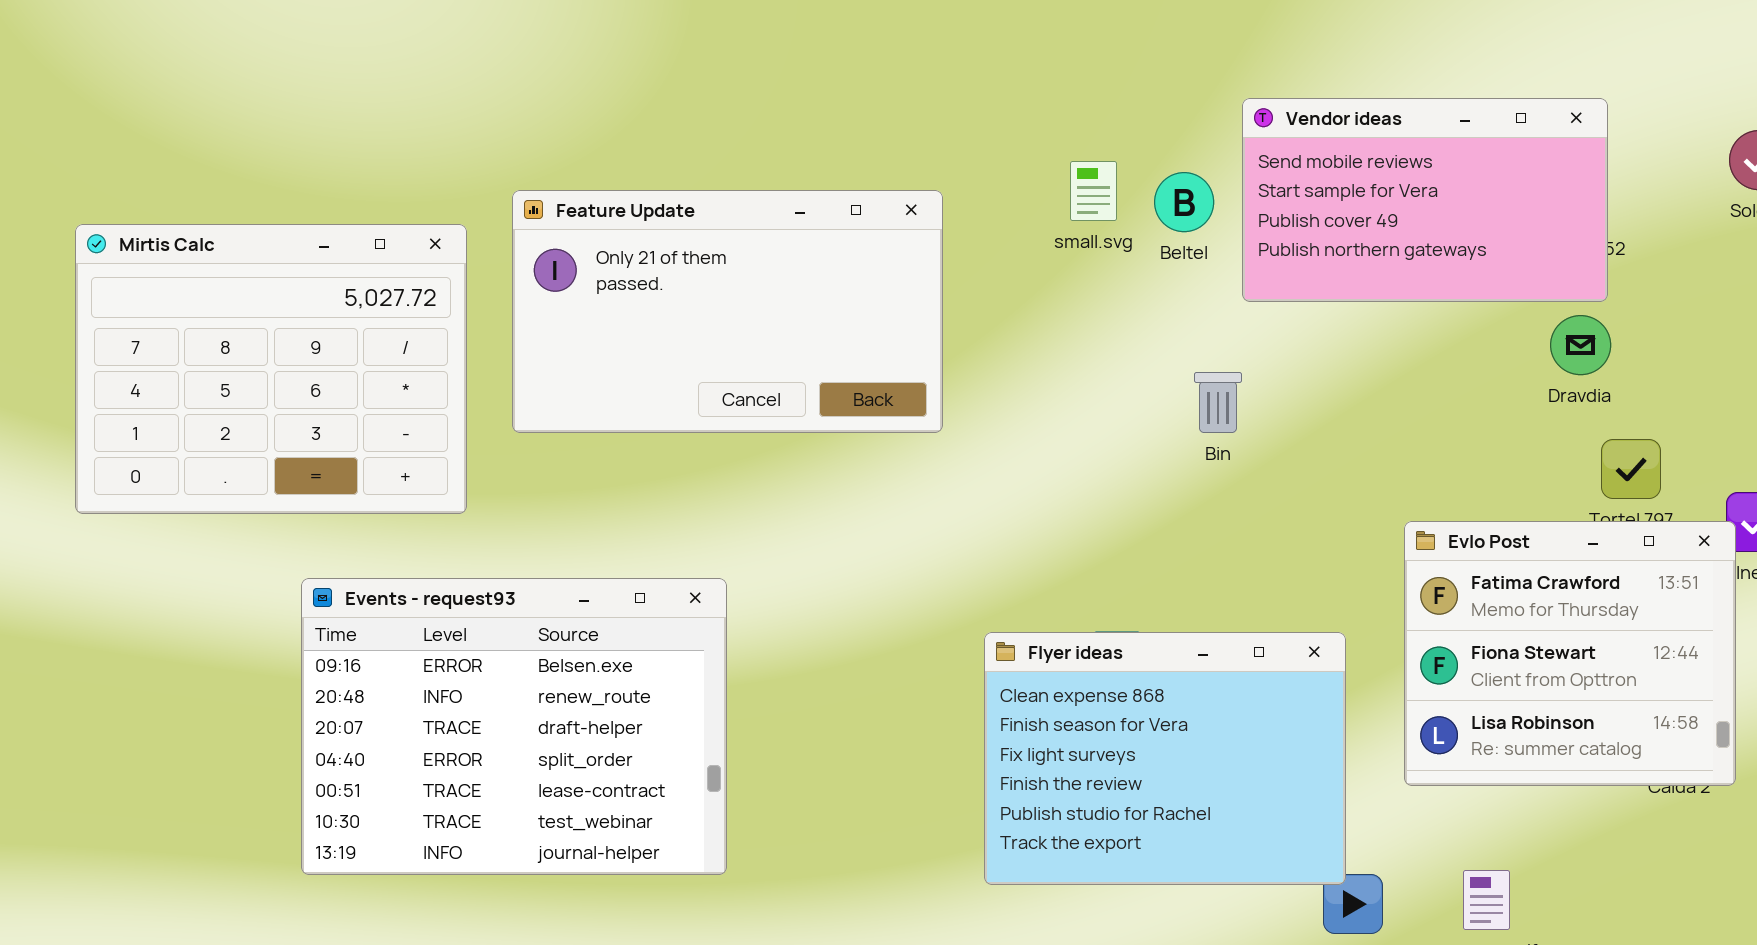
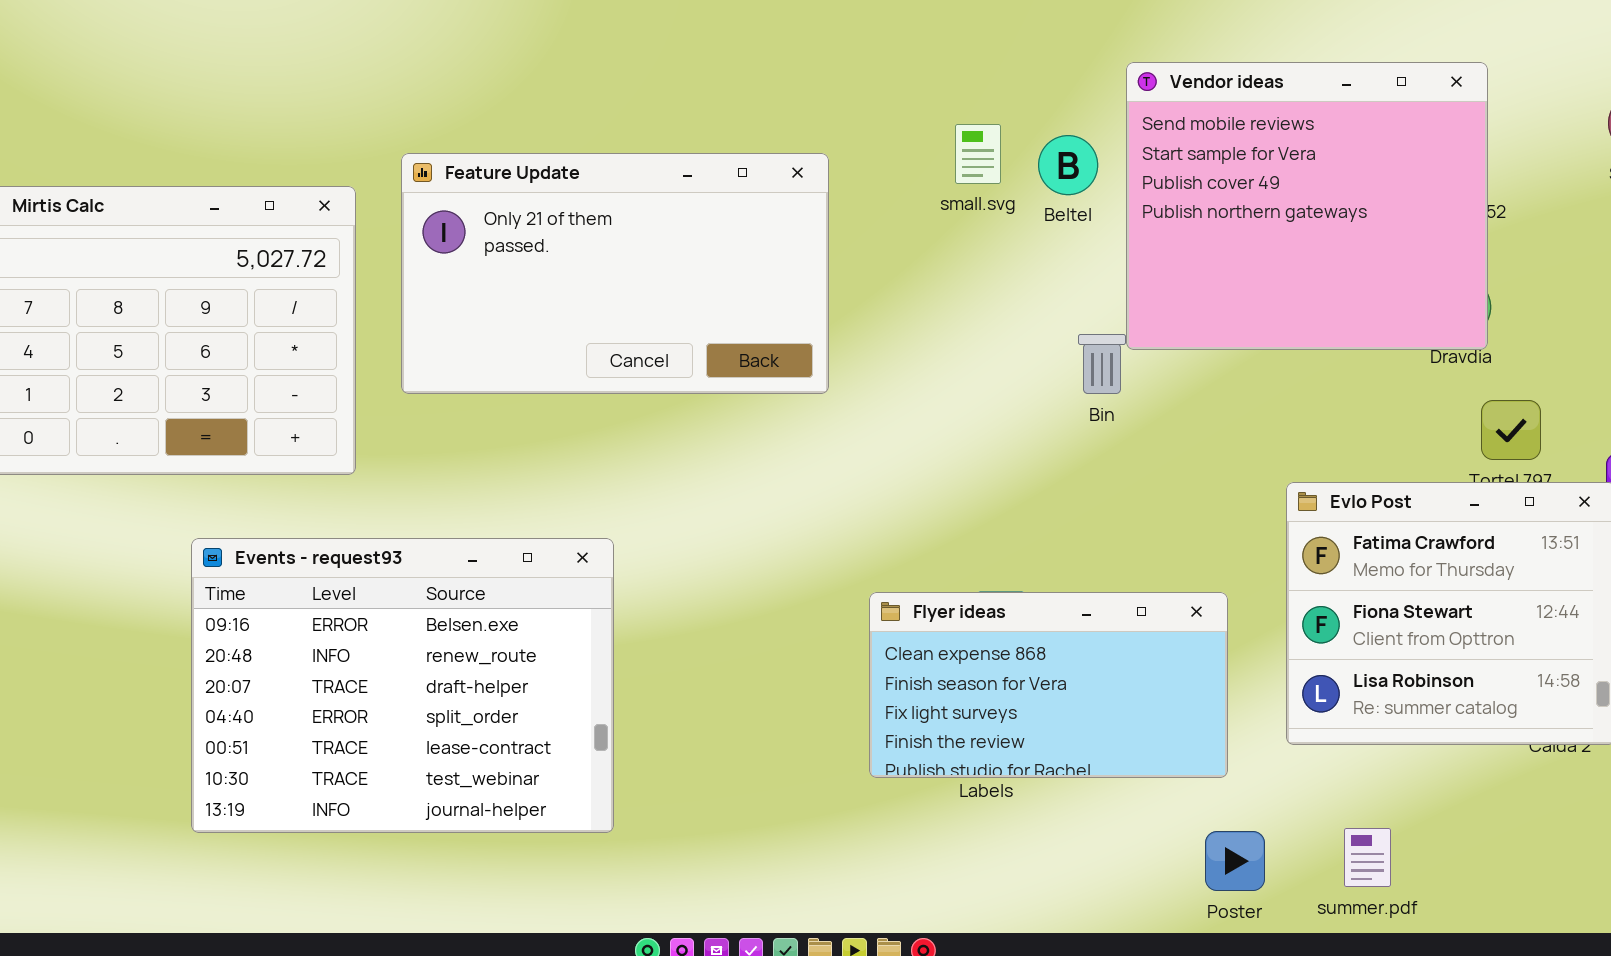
Vendor ideas: [1242,98,1608,302] -> [1126,62,1488,350], resized
Flyer ideas: [984,632,1346,885] -> [869,592,1228,778], resized

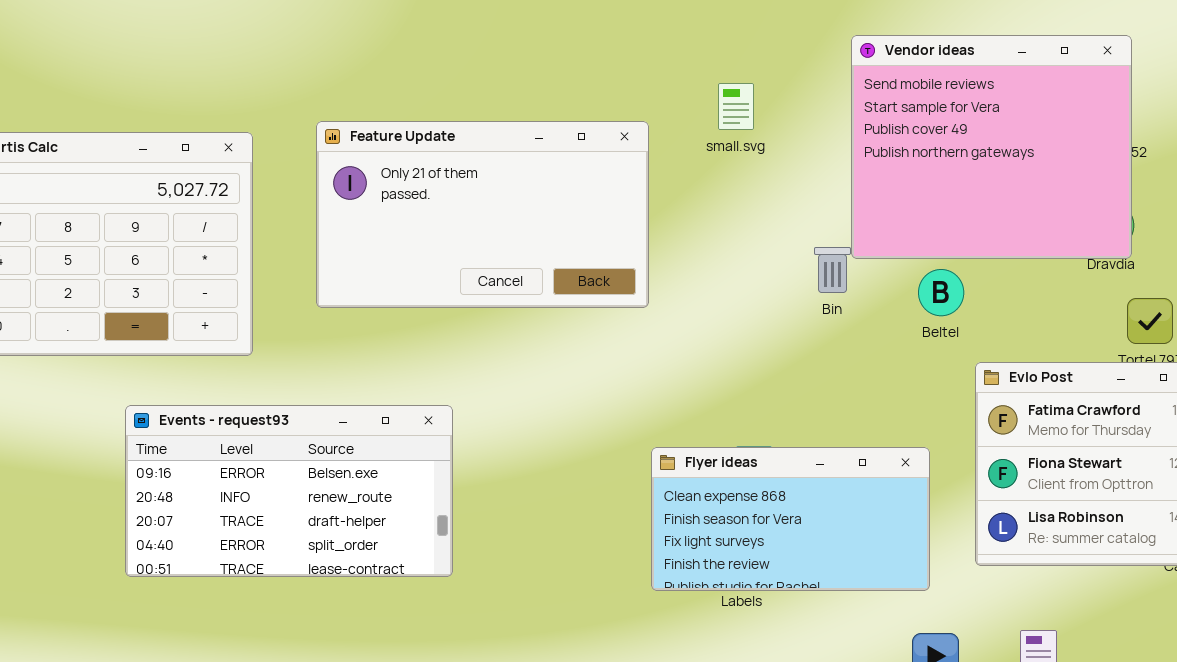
Beltel: [1038,135,1098,195] -> [918,269,964,316], moved
Feature Update: [401,153,829,394] -> [316,121,649,308], moved
Events - request93: [191,538,614,833] -> [125,405,453,577], resized

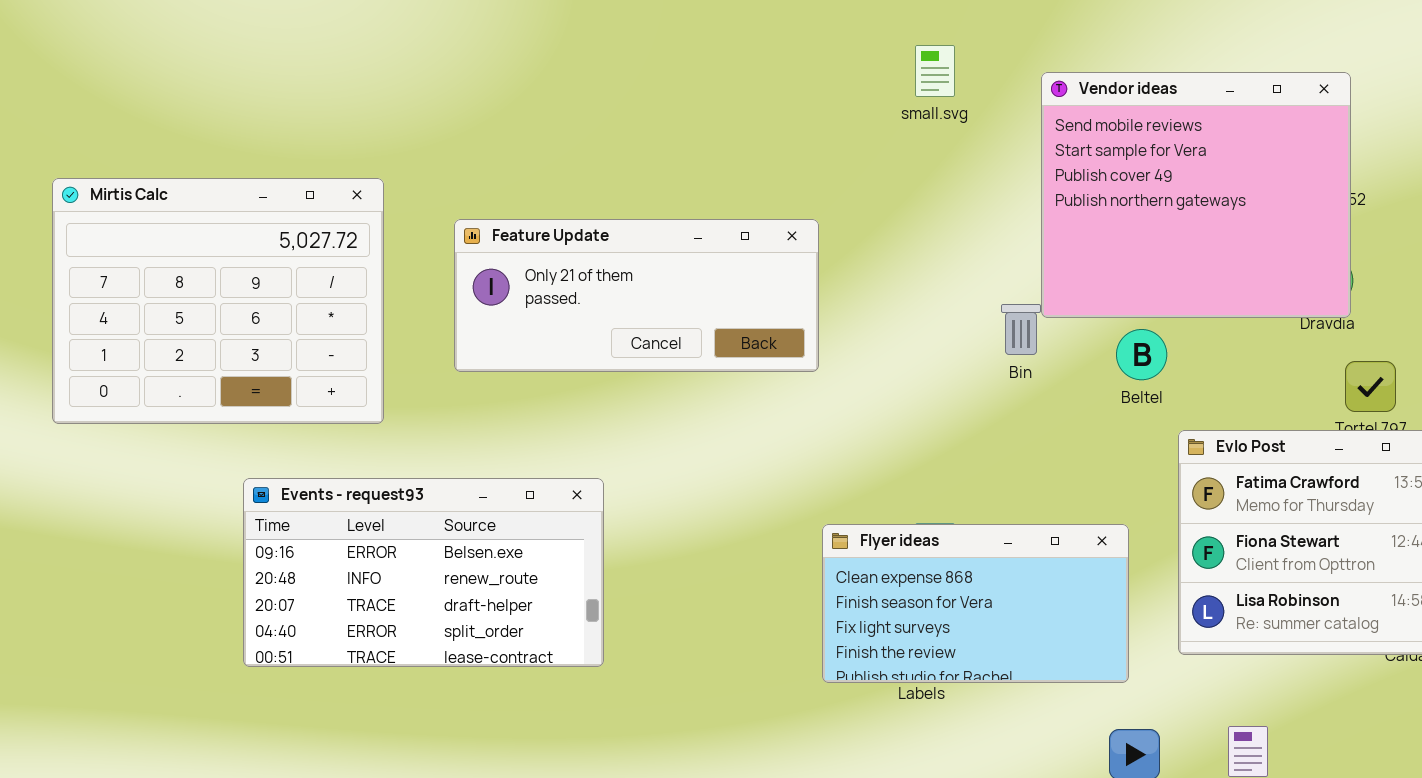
small.svg: [718,83,754,130] -> [915,45,955,97], moved
Feature Update: [316,121,649,308] -> [454,219,819,372], resized

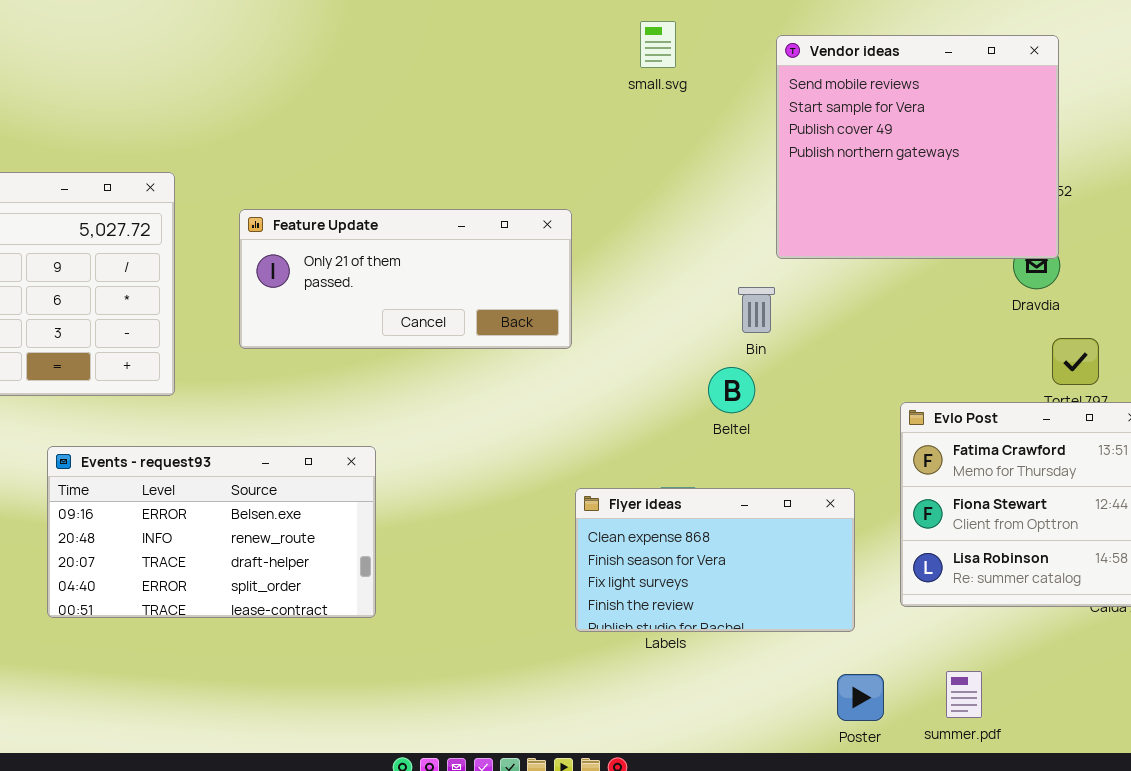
small.svg: [915,45,955,97] -> [640,21,676,68], moved
Vendor ideas: [1041,72,1351,318] -> [776,35,1059,259], moved
Beltel: [1116,329,1167,380] -> [708,367,755,413], moved

